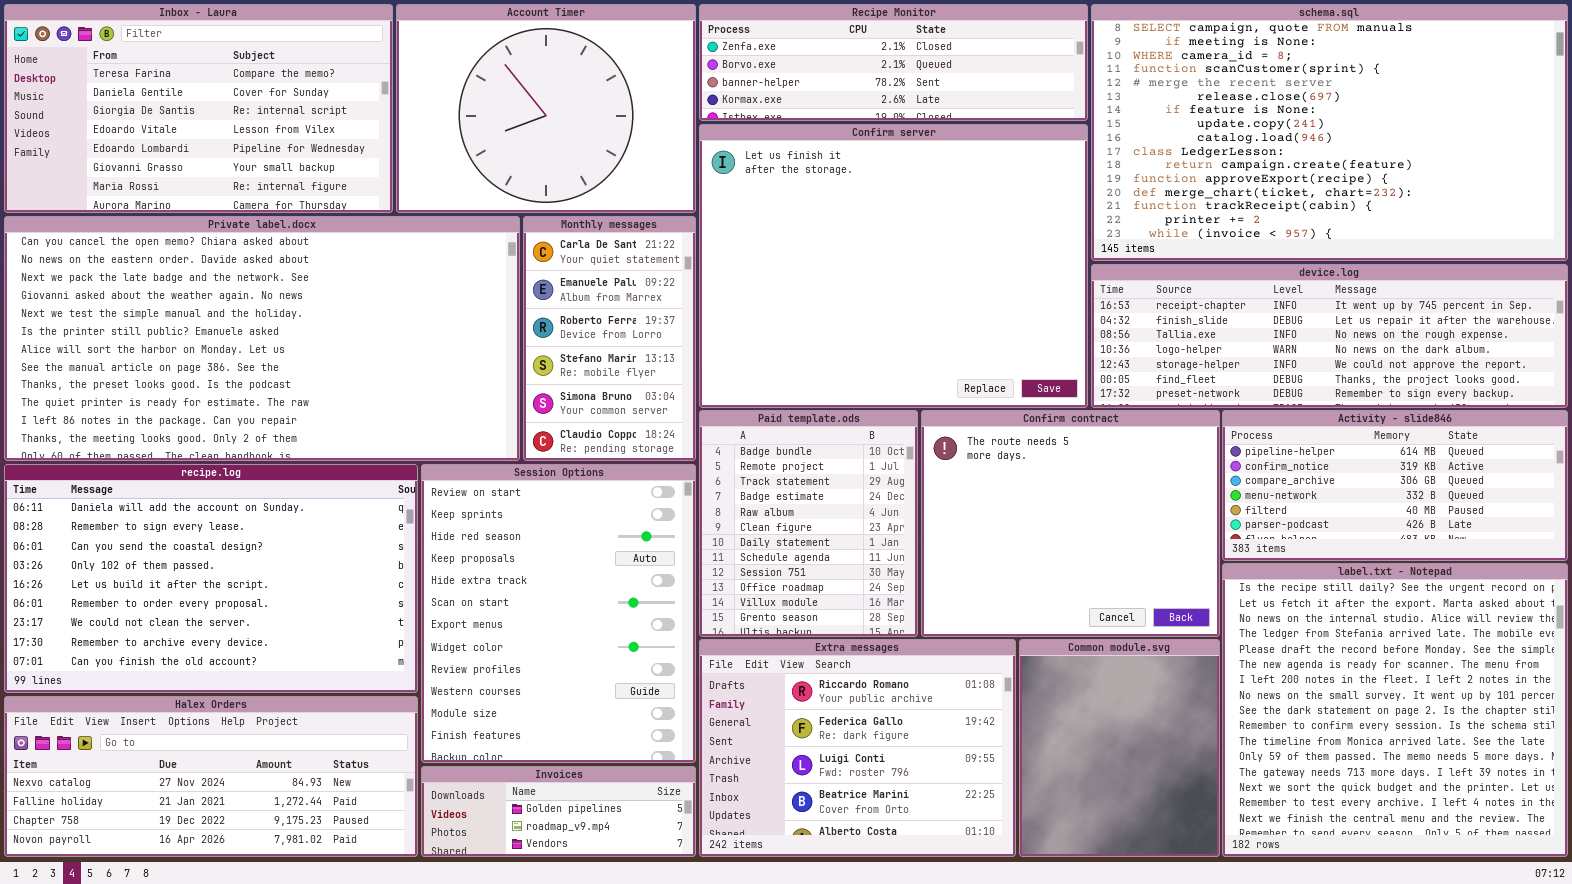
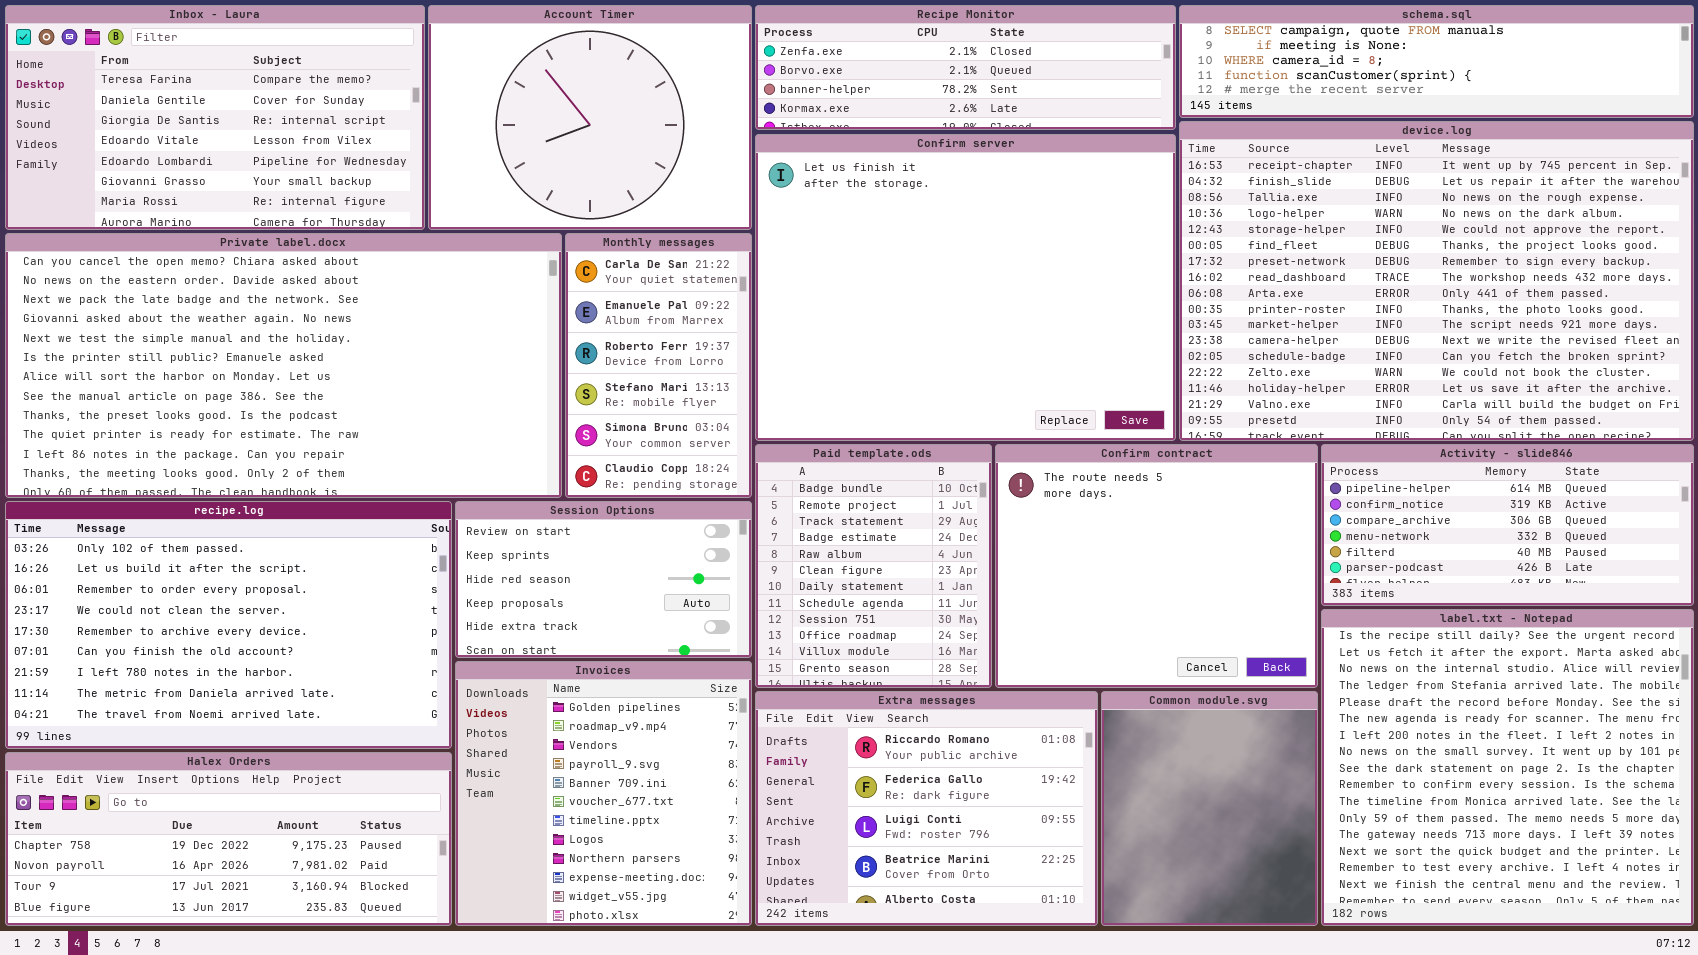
schema.sql: [1091,4,1568,261] -> [1179,5,1694,118], resized
device.log: [1091,264,1568,408] -> [1179,121,1694,441], resized
recipe.log: [4,464,418,693] -> [5,501,452,749], scrolled down 3 rows
Session Options: [421,464,696,763] -> [455,501,752,658], resized
Halex Orders: [4,696,418,857] -> [5,752,452,926], scrolled down 2 rows
Invoices: [421,766,696,857] -> [455,661,752,926], resized

